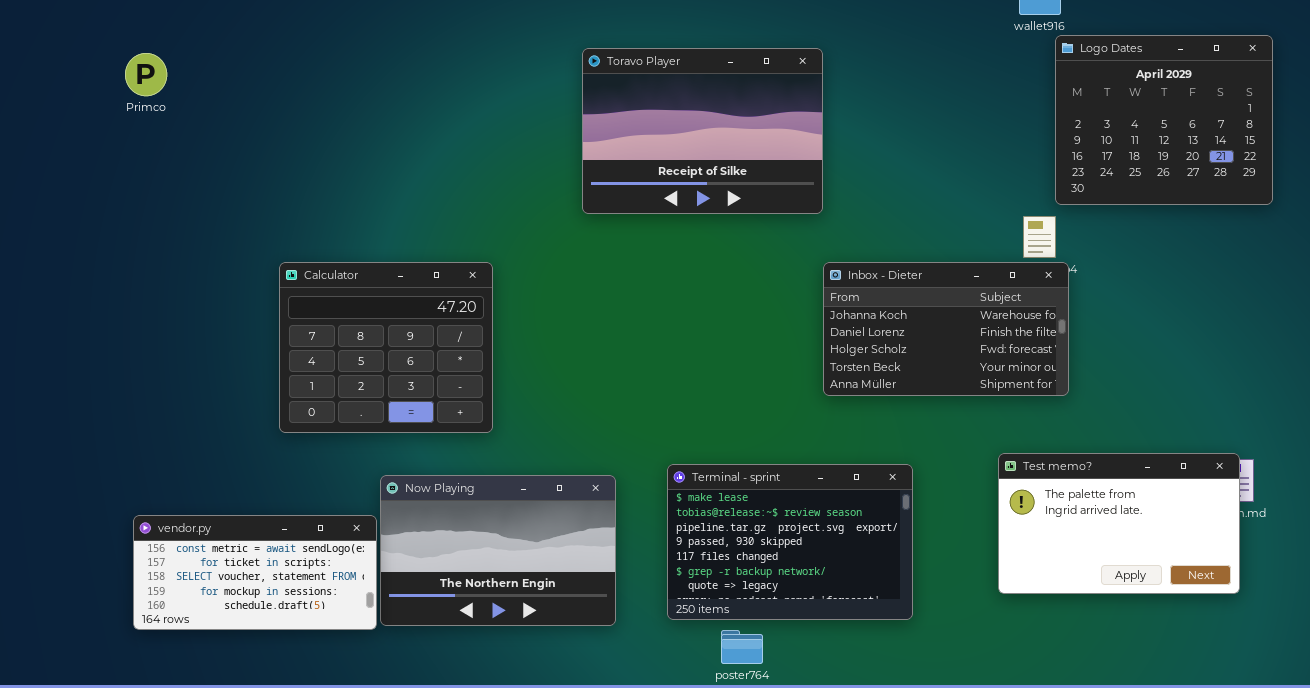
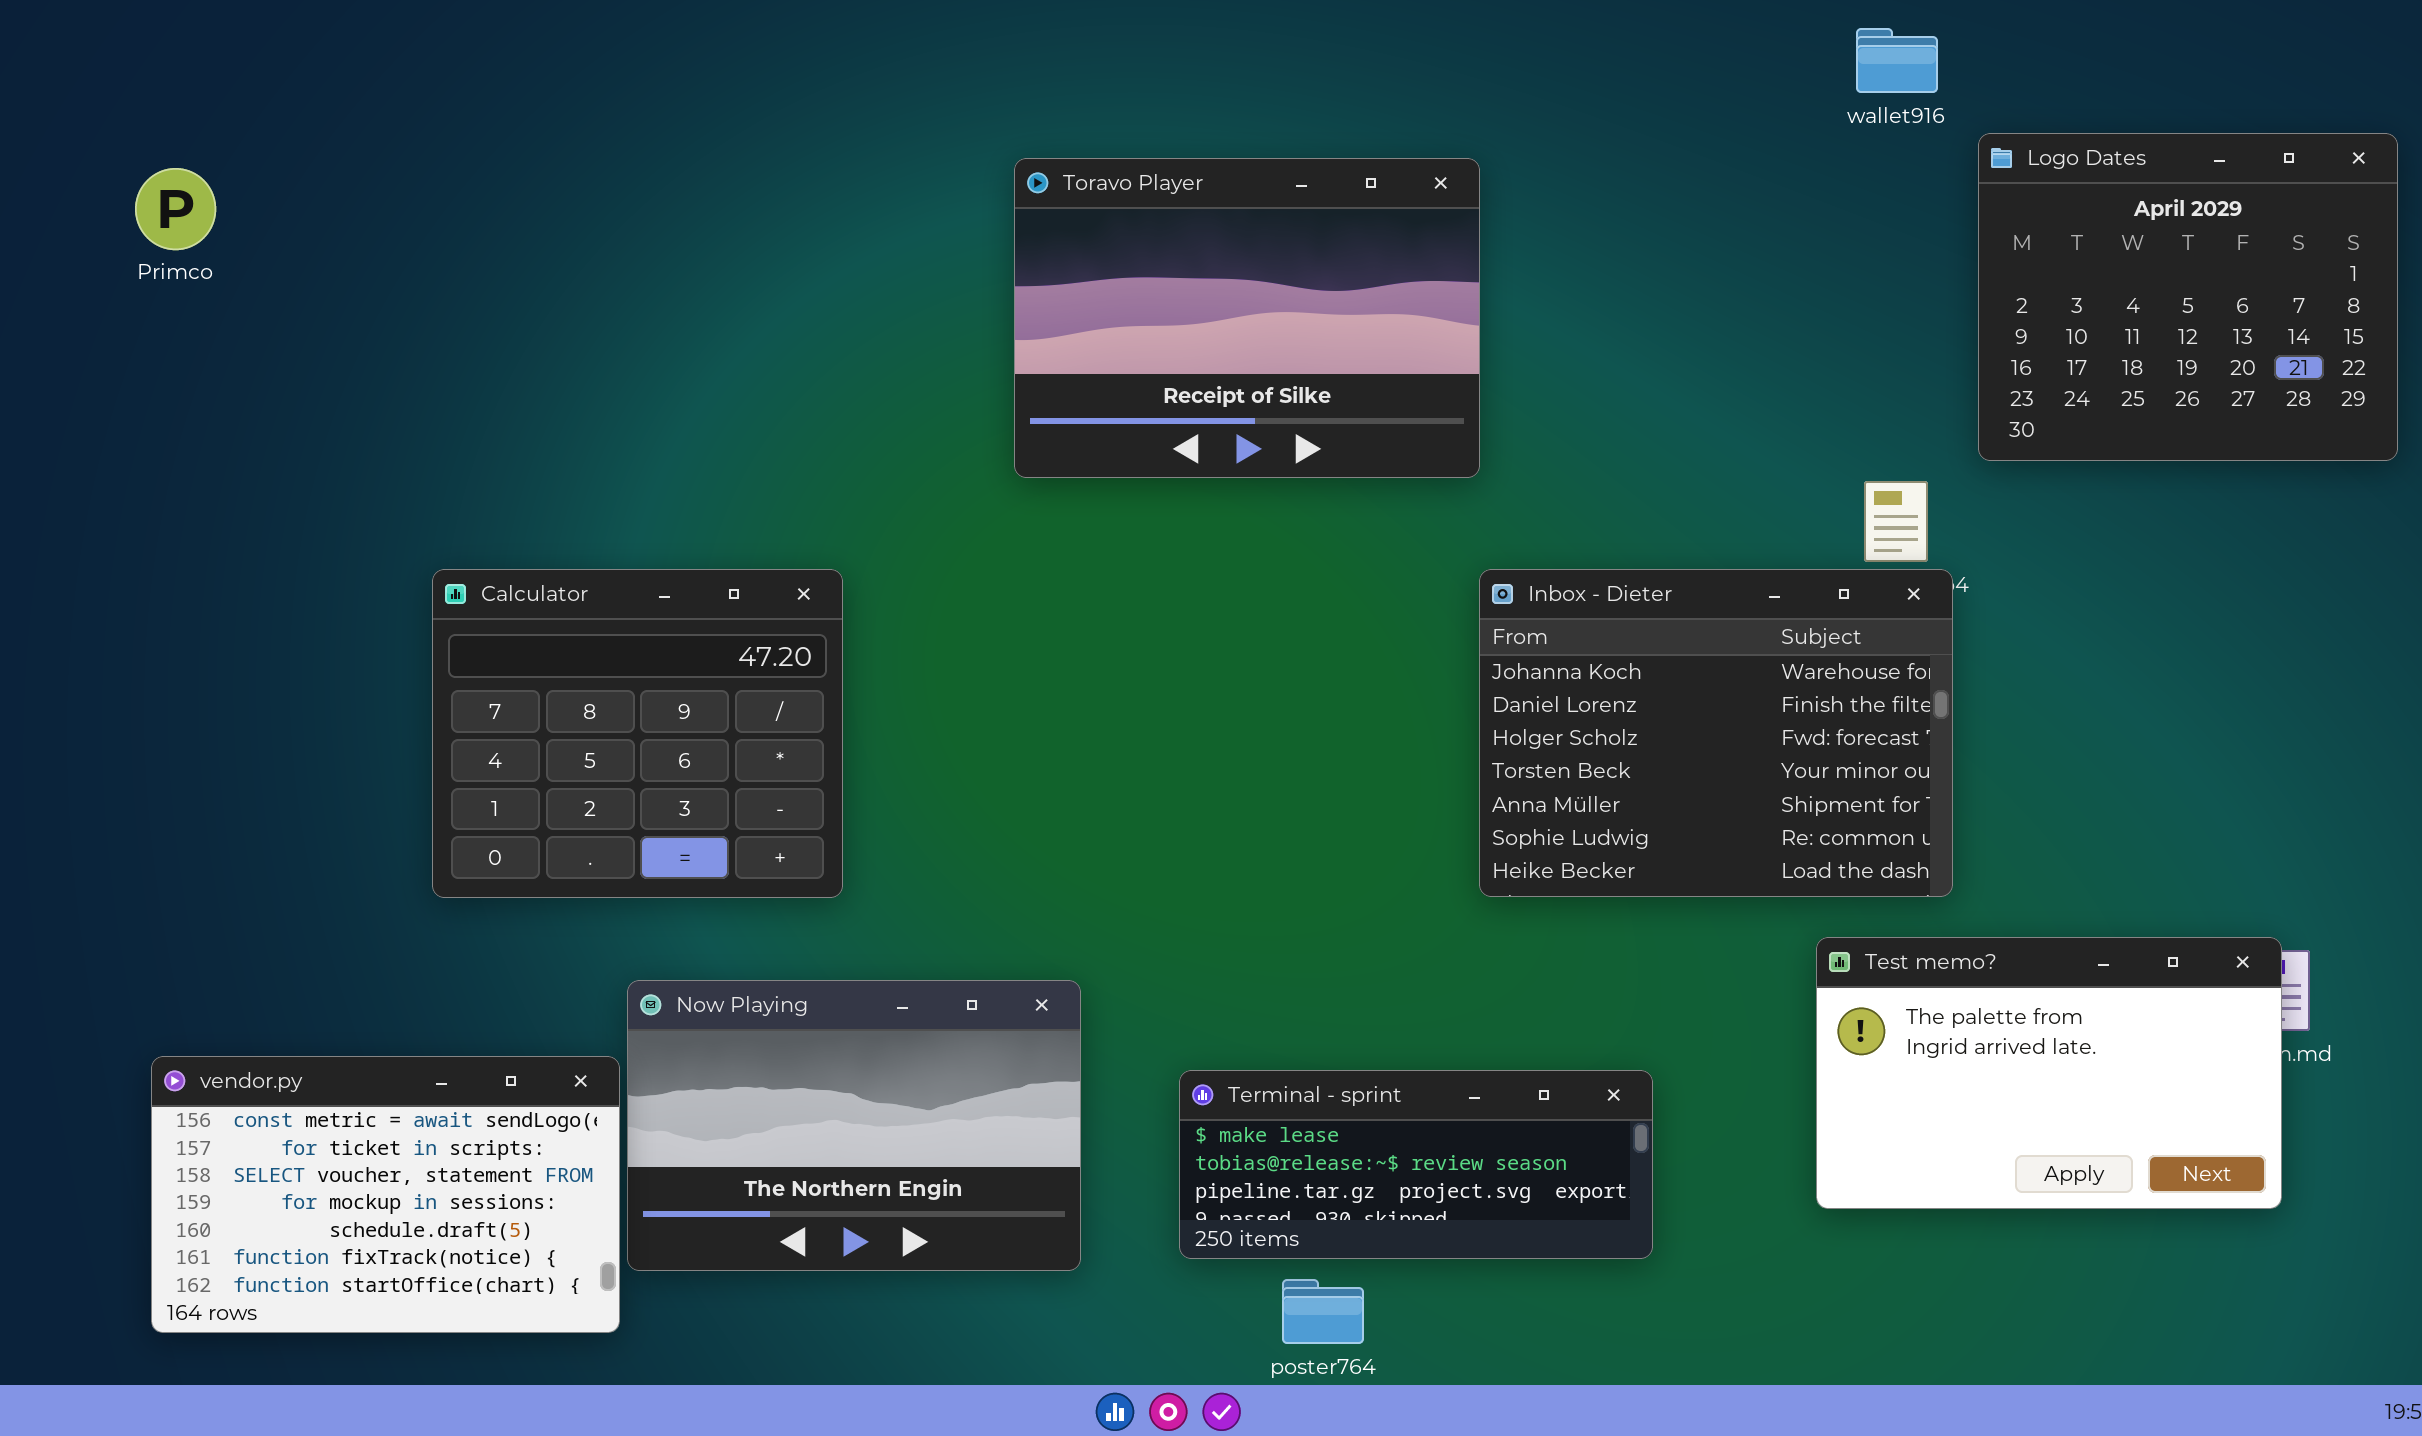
Logo Dates: [1055,35,1273,205] -> [1978,133,2398,461], moved
Inbox - Dieter: [823,262,1069,396] -> [1479,569,1953,897], resized
Terminal - sprint: [667,464,913,620] -> [1179,1070,1653,1259], resized
vendor.py: [133,515,377,630] -> [151,1056,620,1333], resized

